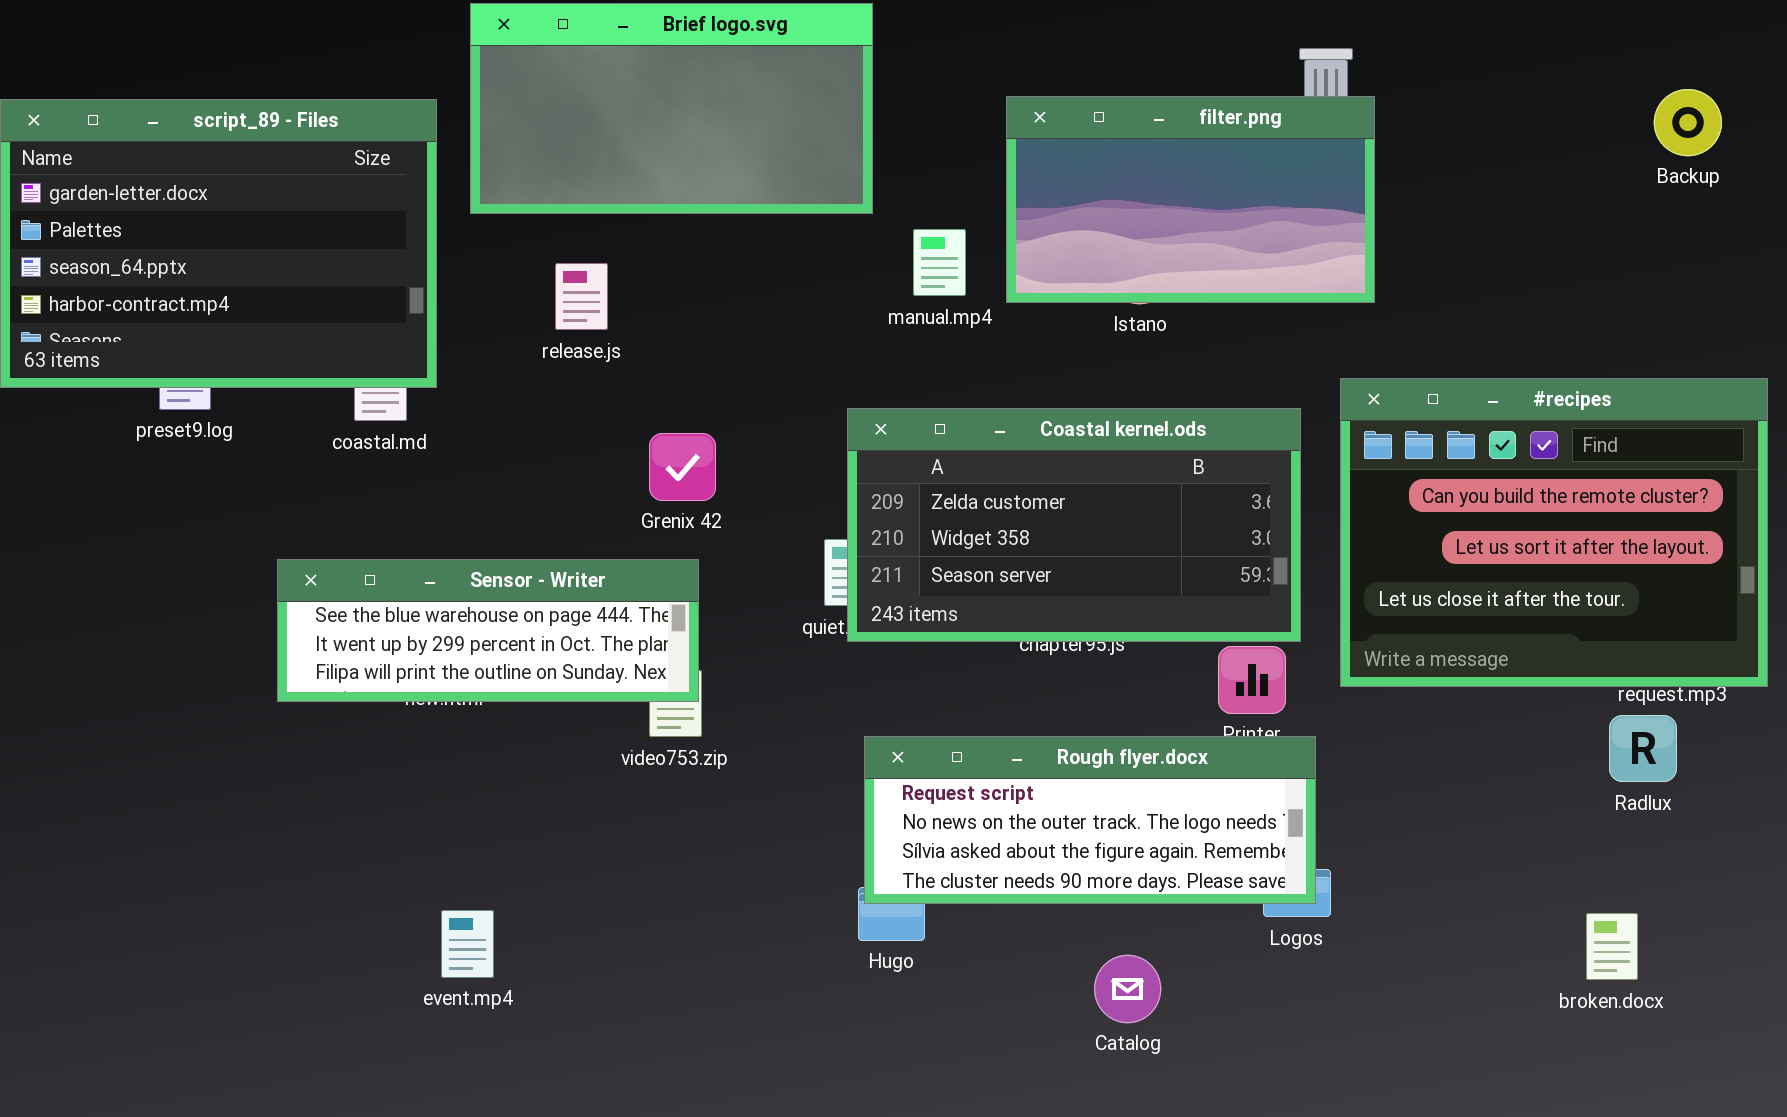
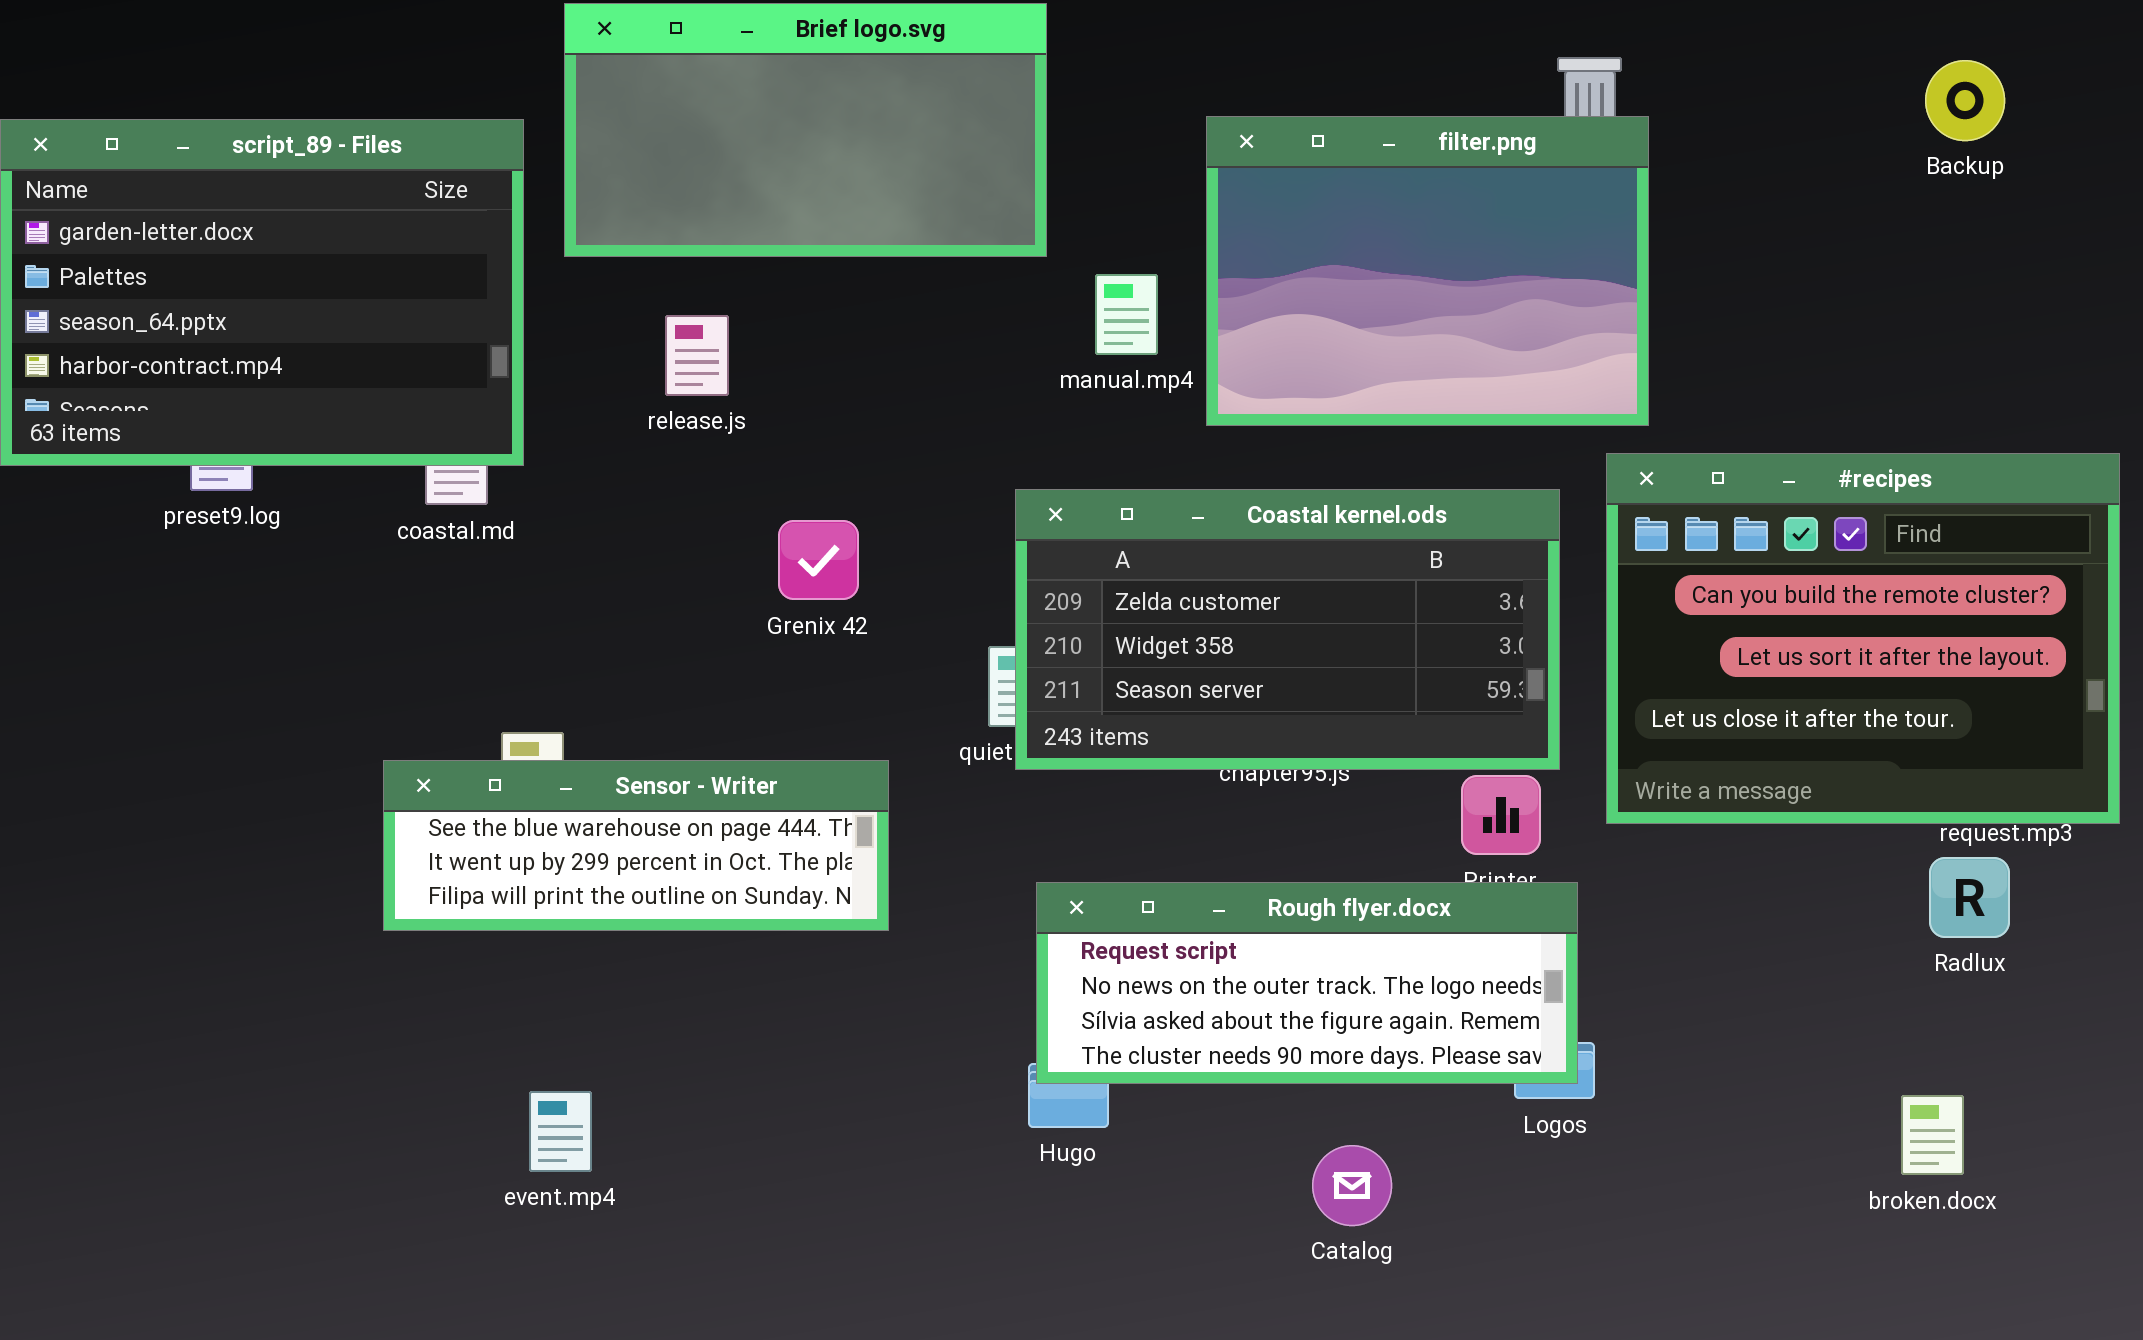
Backup: [1654,89,1722,156] -> [1925,60,2005,141], moved
filter.png: [1006,96,1375,303] -> [1206,116,1649,426], resized
Sensor - Writer: [277,559,699,702] -> [383,760,889,931], moved

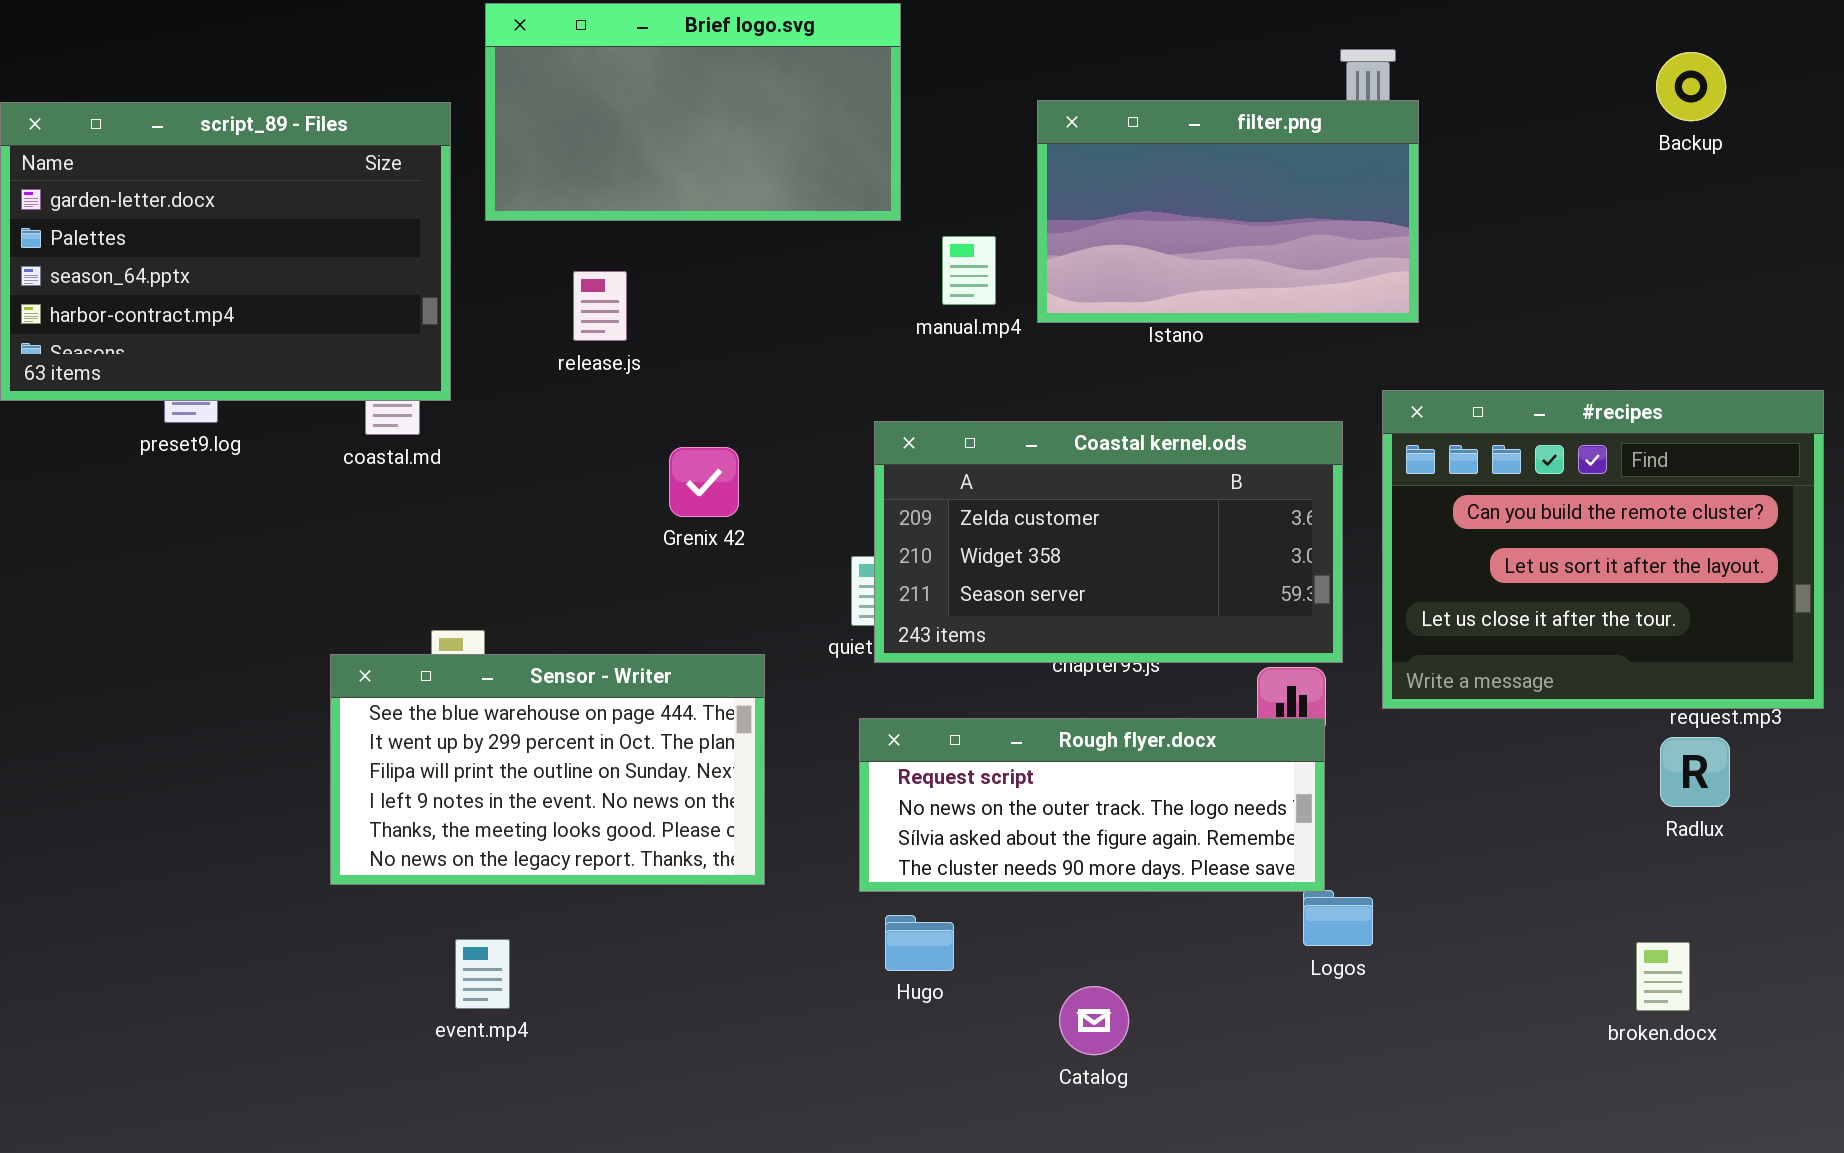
filter.png: [1206,116,1649,426] -> [1037,100,1419,323], resized
Sensor - Writer: [383,760,889,931] -> [330,654,765,885], resized
Rough flyer.docx: [1036,882,1578,1084] -> [859,718,1325,892], moved
Catalog: [1312,1145,1392,1226] -> [1059,986,1129,1055], moved

